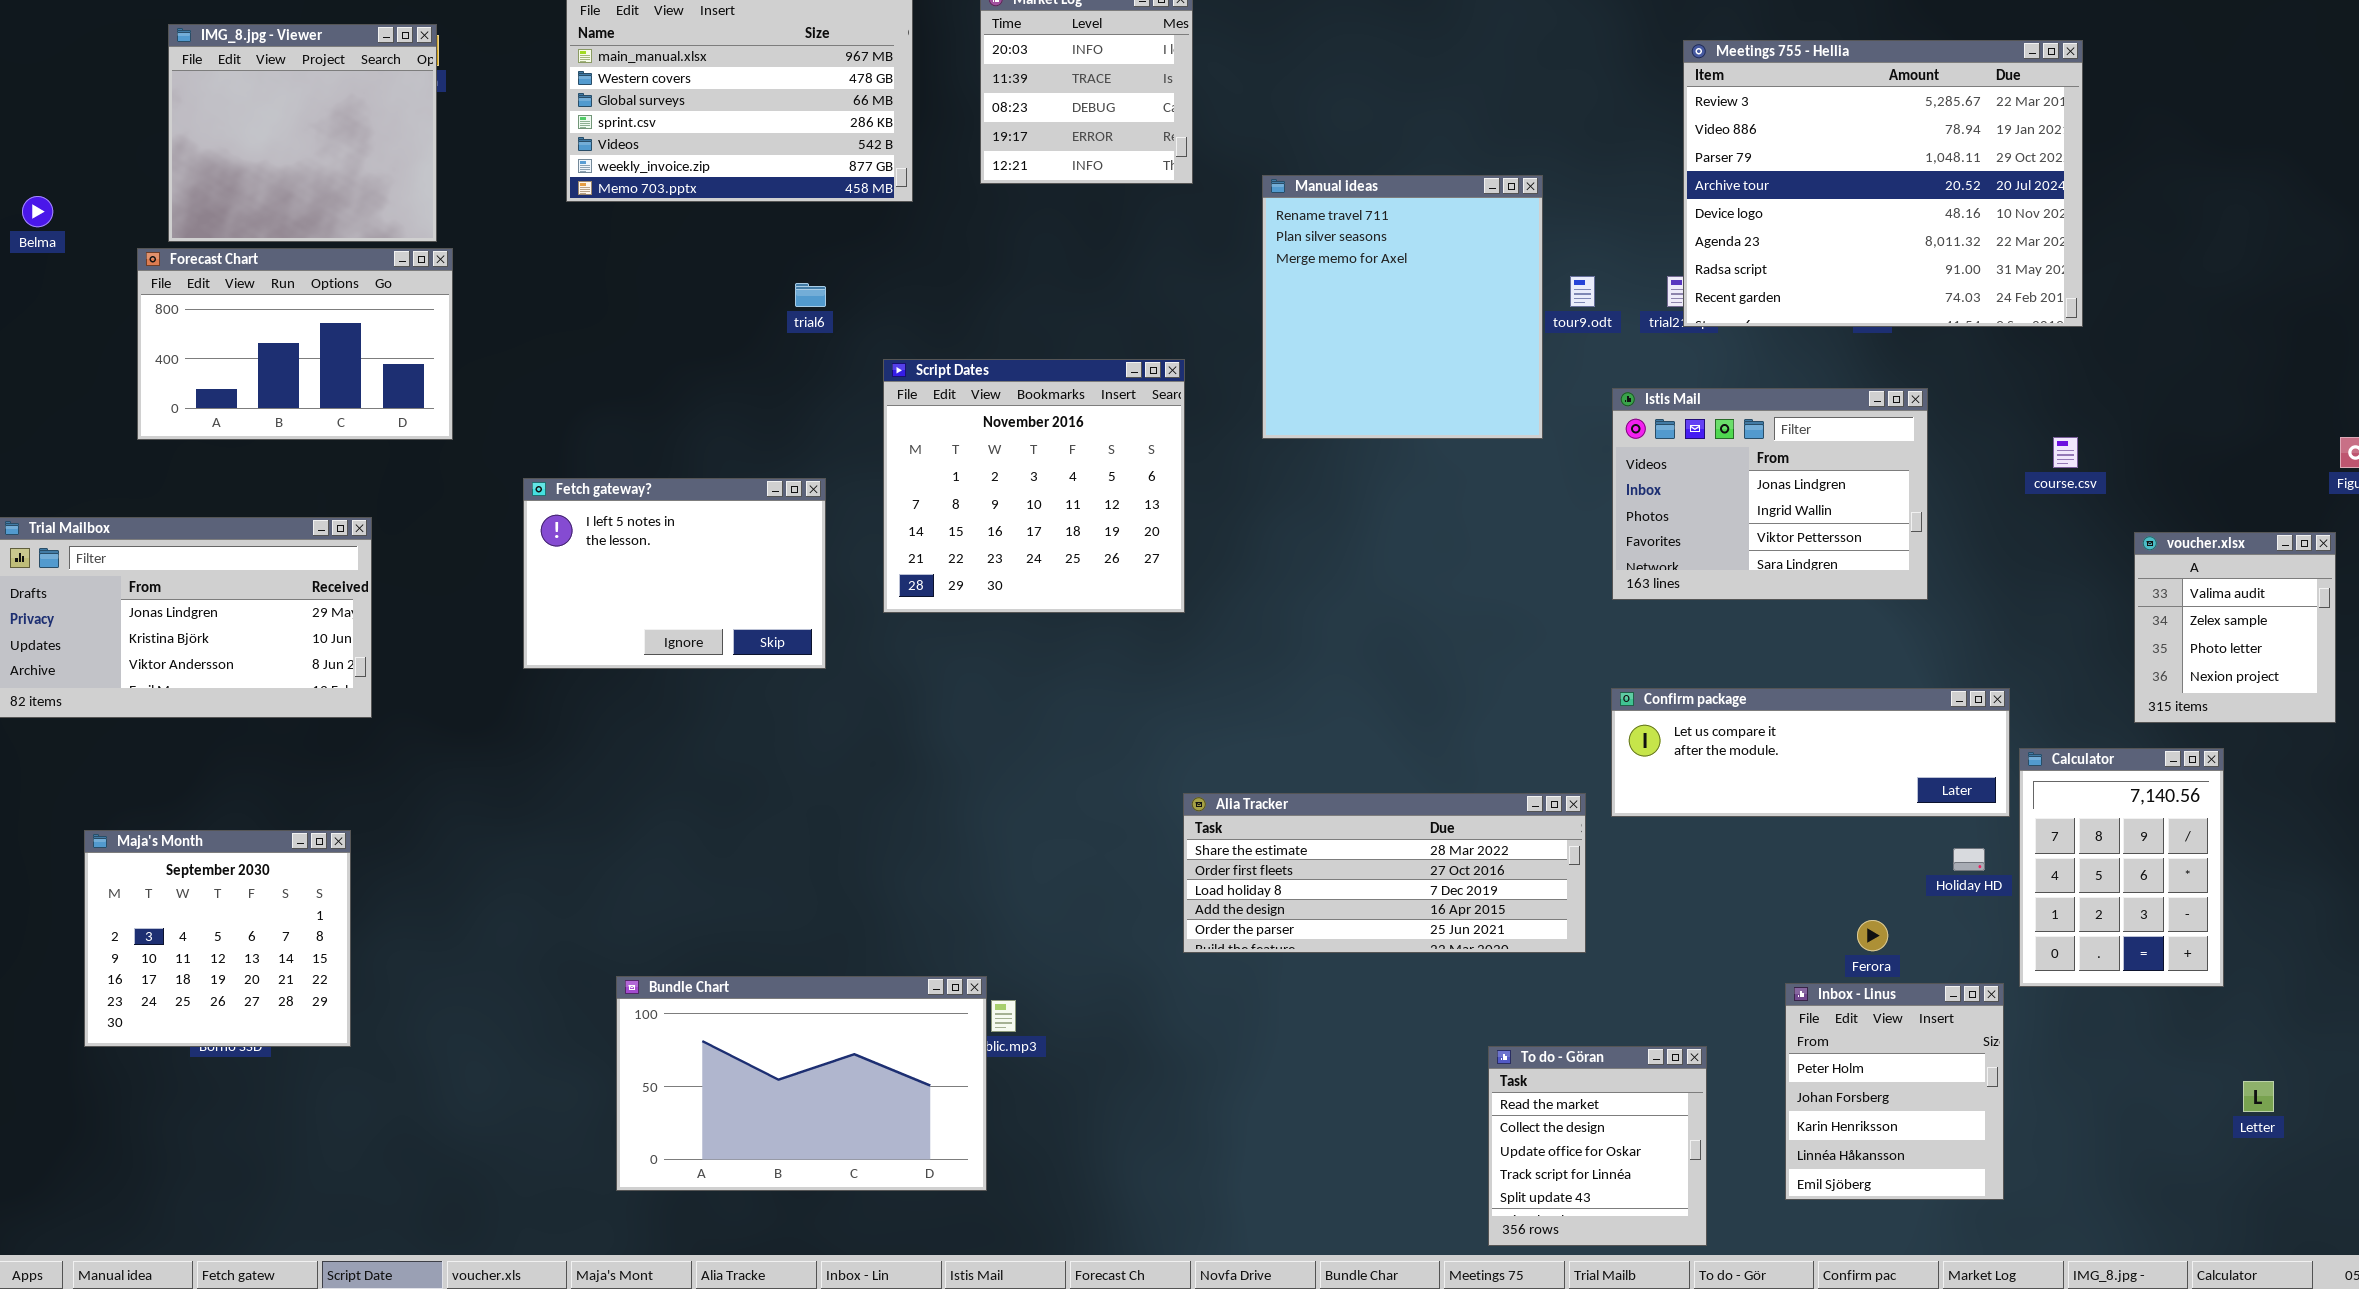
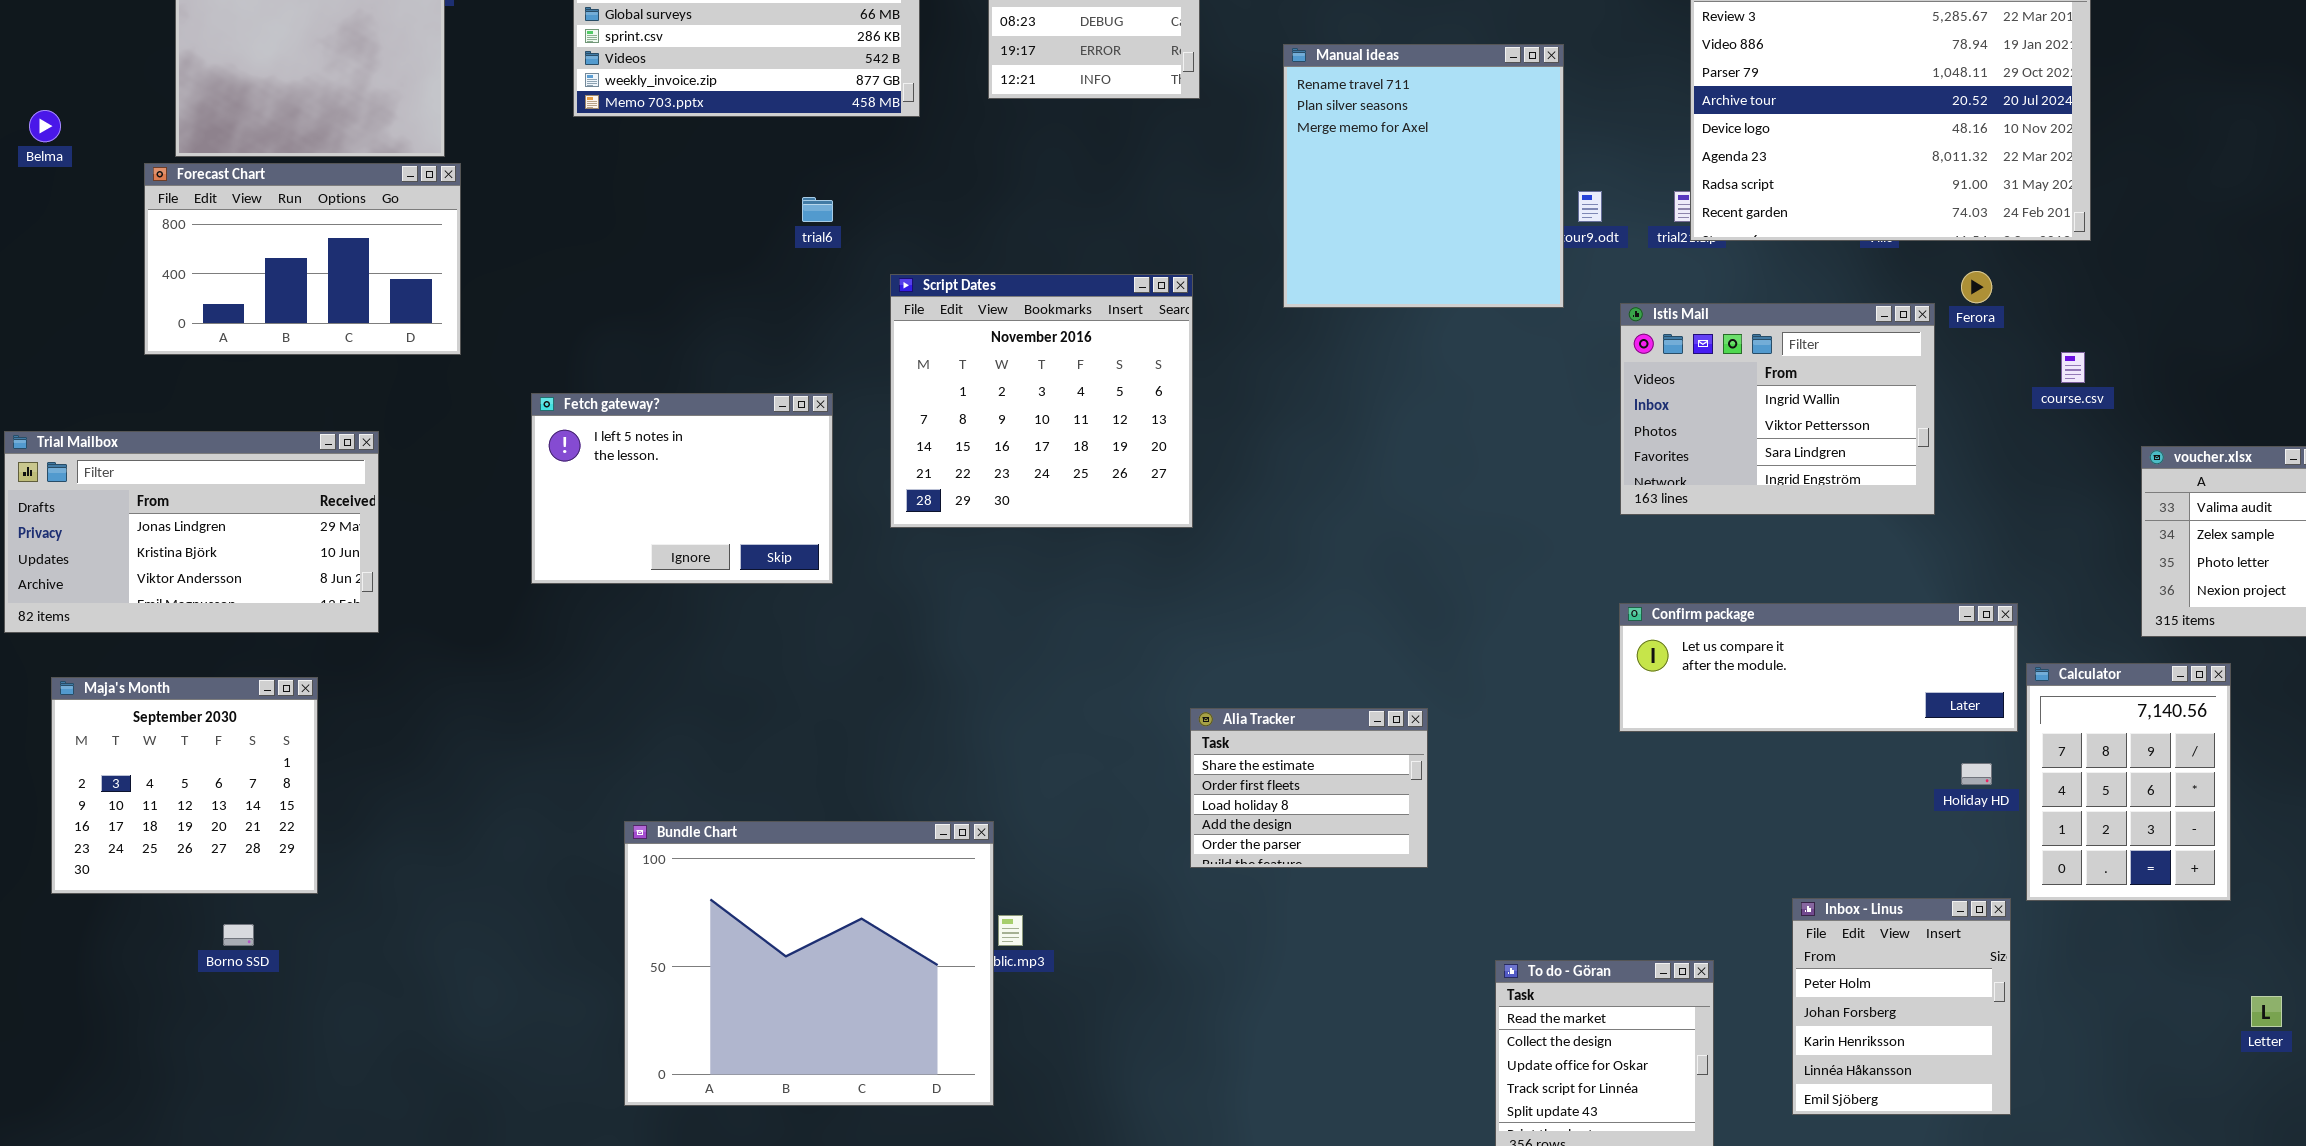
Manual ideas: [1262,175,1543,439] -> [1283,44,1564,308], moved
Istis Mail: [1612,388,1928,600] -> [1620,303,1935,515], scrolled down 1 row
Alia Tracker: [1183,793,1586,953] -> [1190,708,1428,868], resized
Maja's Month: [84,830,351,1047] -> [51,677,318,894], moved
Ferora: [1857,920,1888,951] -> [1961,271,1992,303], moved
Bundle Chart: [616,976,987,1191] -> [624,821,994,1106], resized

